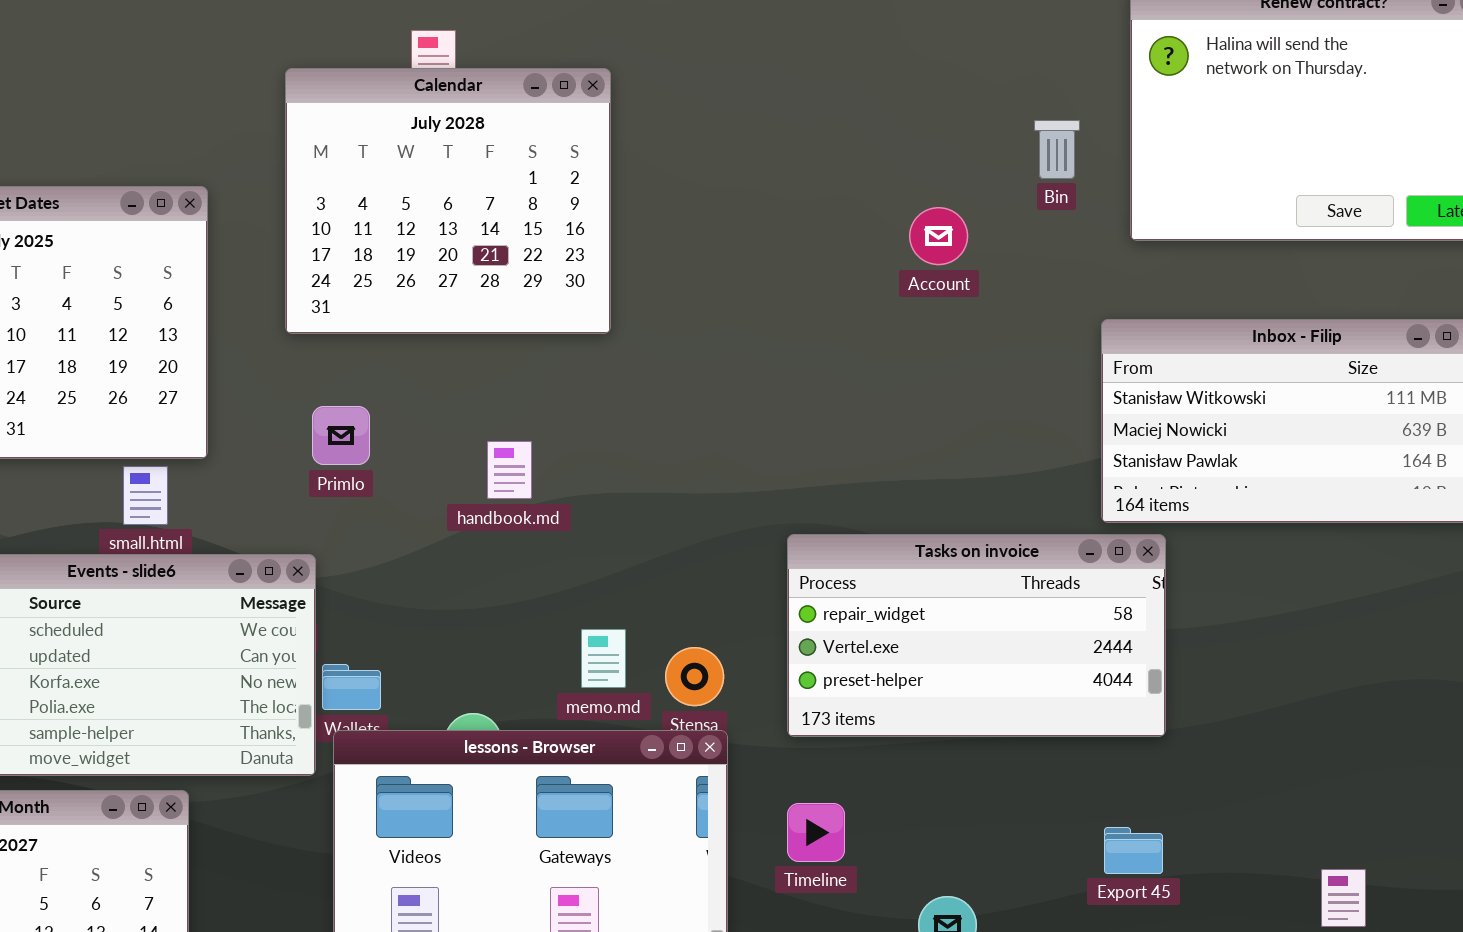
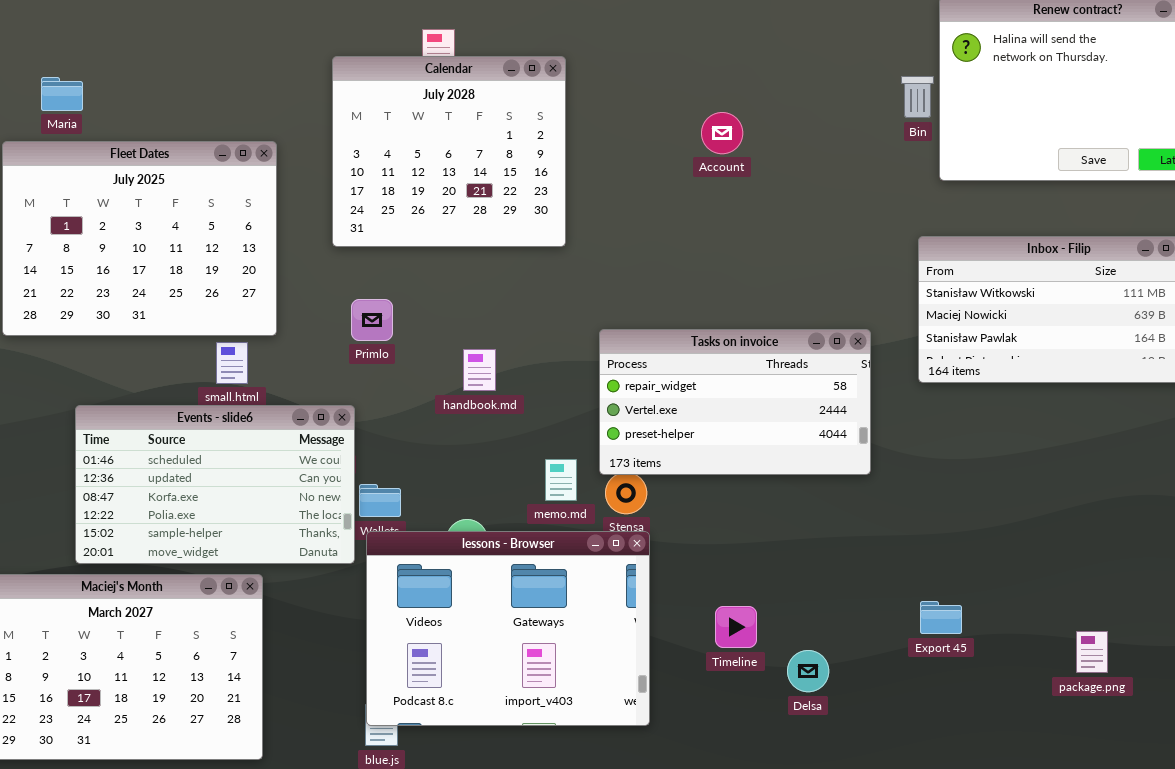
Bin: [1034,120,1080,179] -> [901,76,934,118], moved
Account: [909,207,968,265] -> [701,112,743,154], moved
handbook.md: [487,441,532,499] -> [463,349,496,391], moved
Tasks on invoice: [787,534,1166,737] -> [599,329,871,475], moved
Timeline: [787,803,845,862] -> [715,606,757,648], moved

